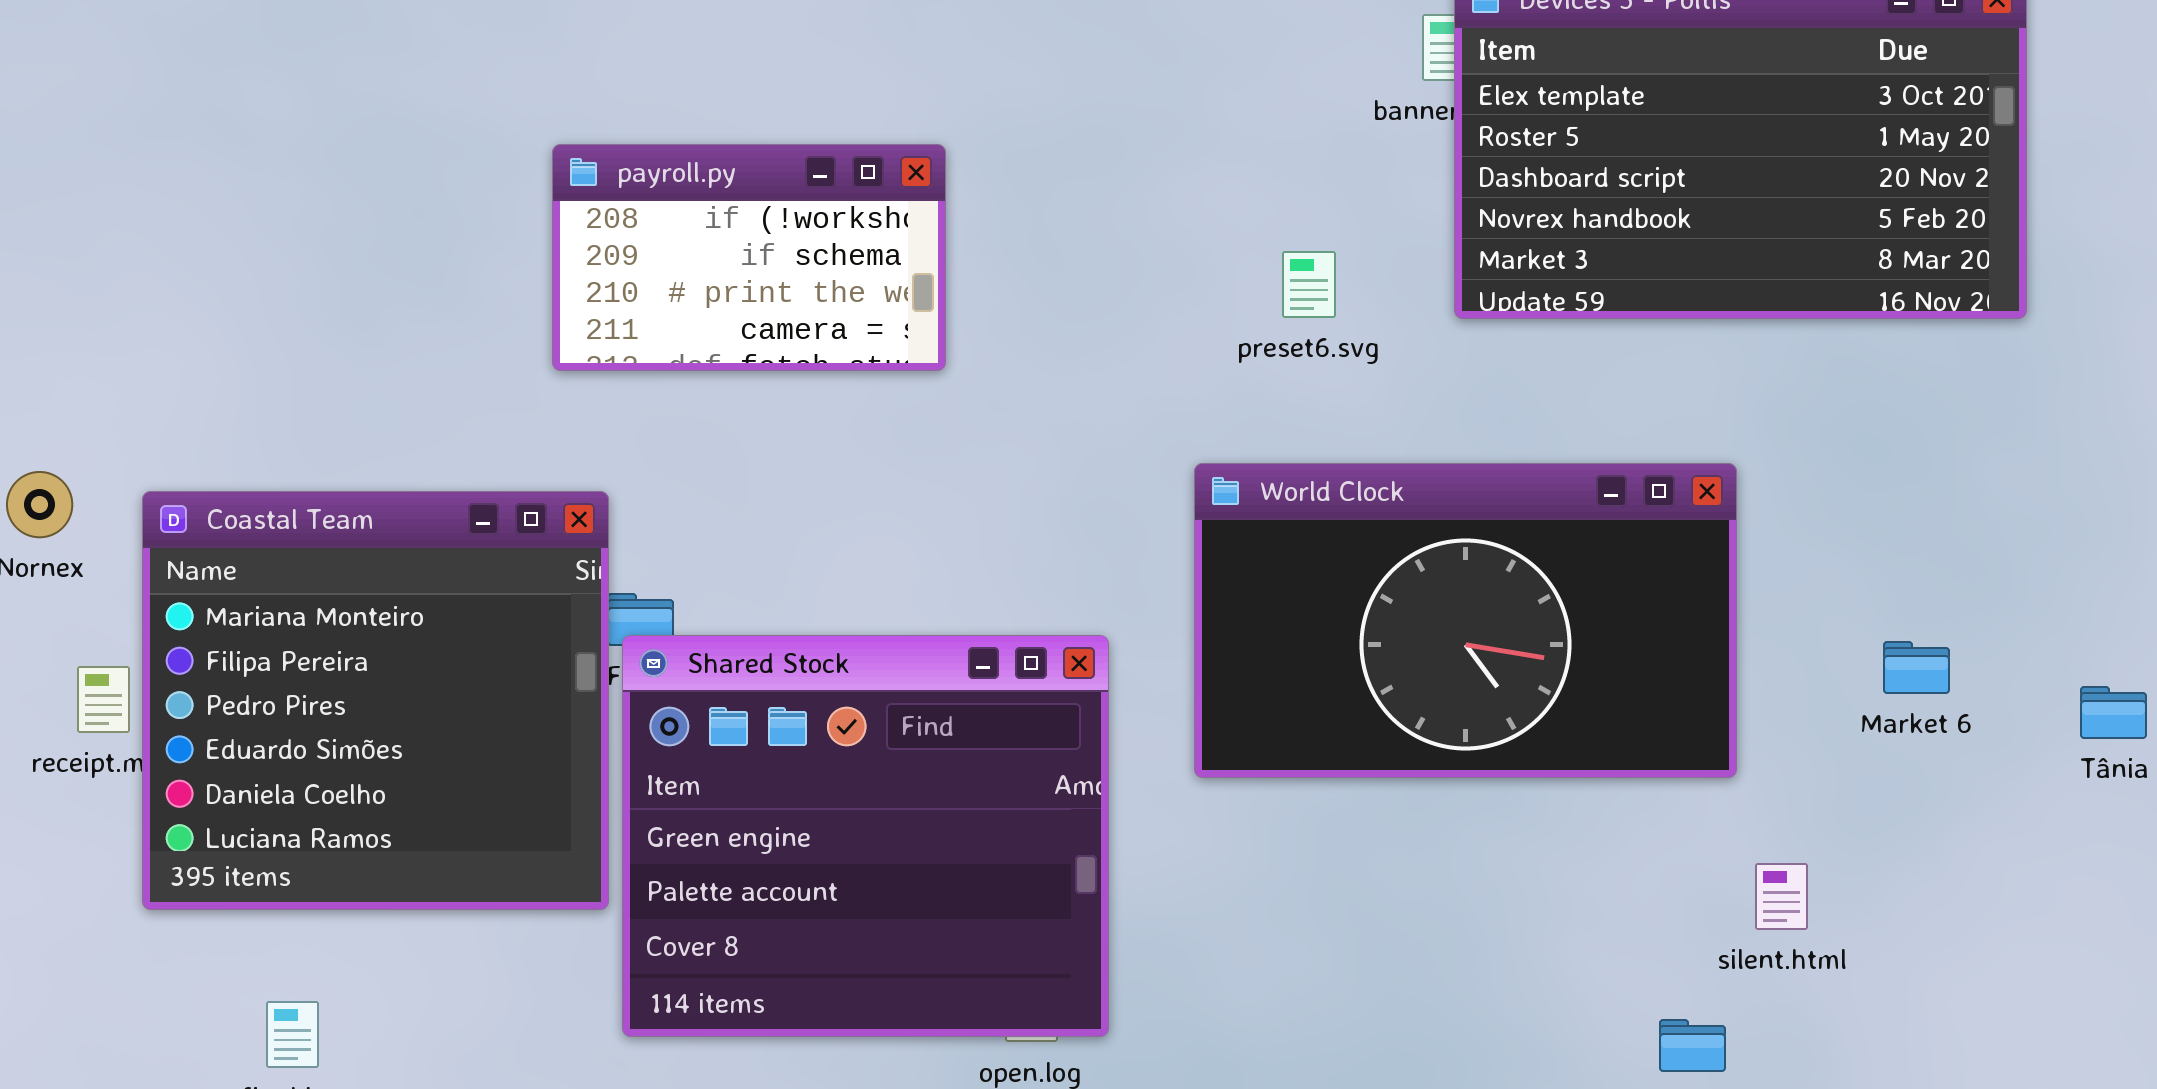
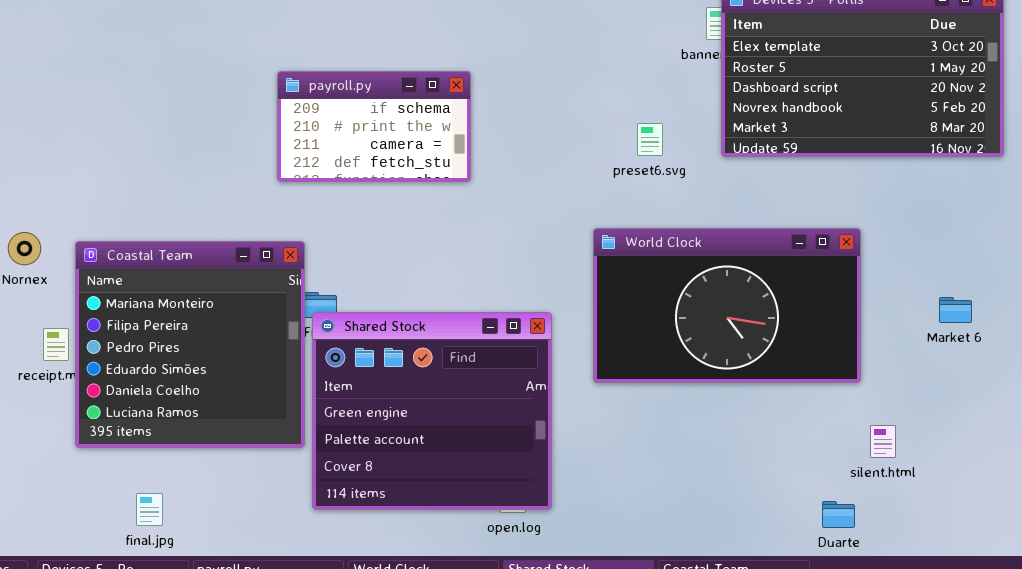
payroll.py: [552,144,946,371] -> [277,71,471,182], scrolled down 1 row
Market 6: [1883,641,1950,694] -> [939,297,972,323], moved

